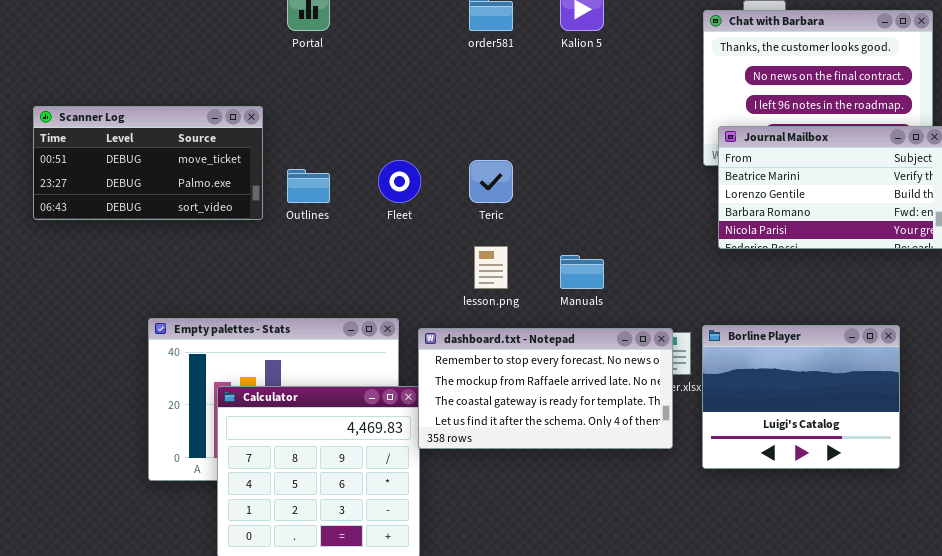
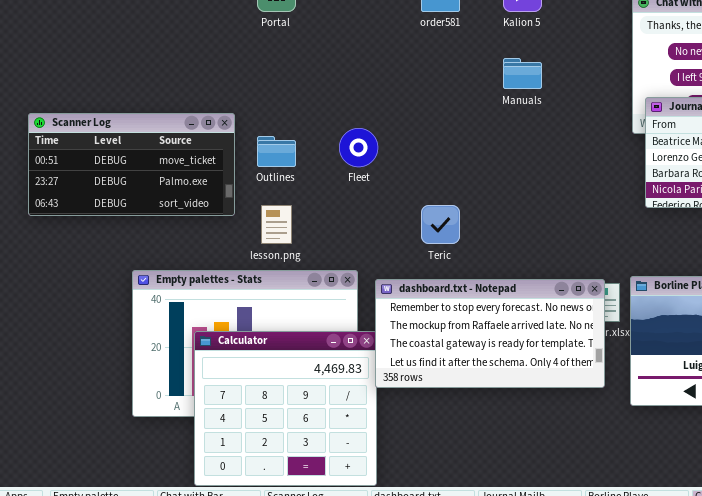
Scanner Log: [33,106,263,220] -> [28,113,235,216], moved
Teric: [469,160,513,203] -> [421,205,460,244], moved
lesson.png: [474,246,508,289] -> [261,205,292,244], moved
Manuals: [560,255,604,289] -> [503,58,542,89], moved

